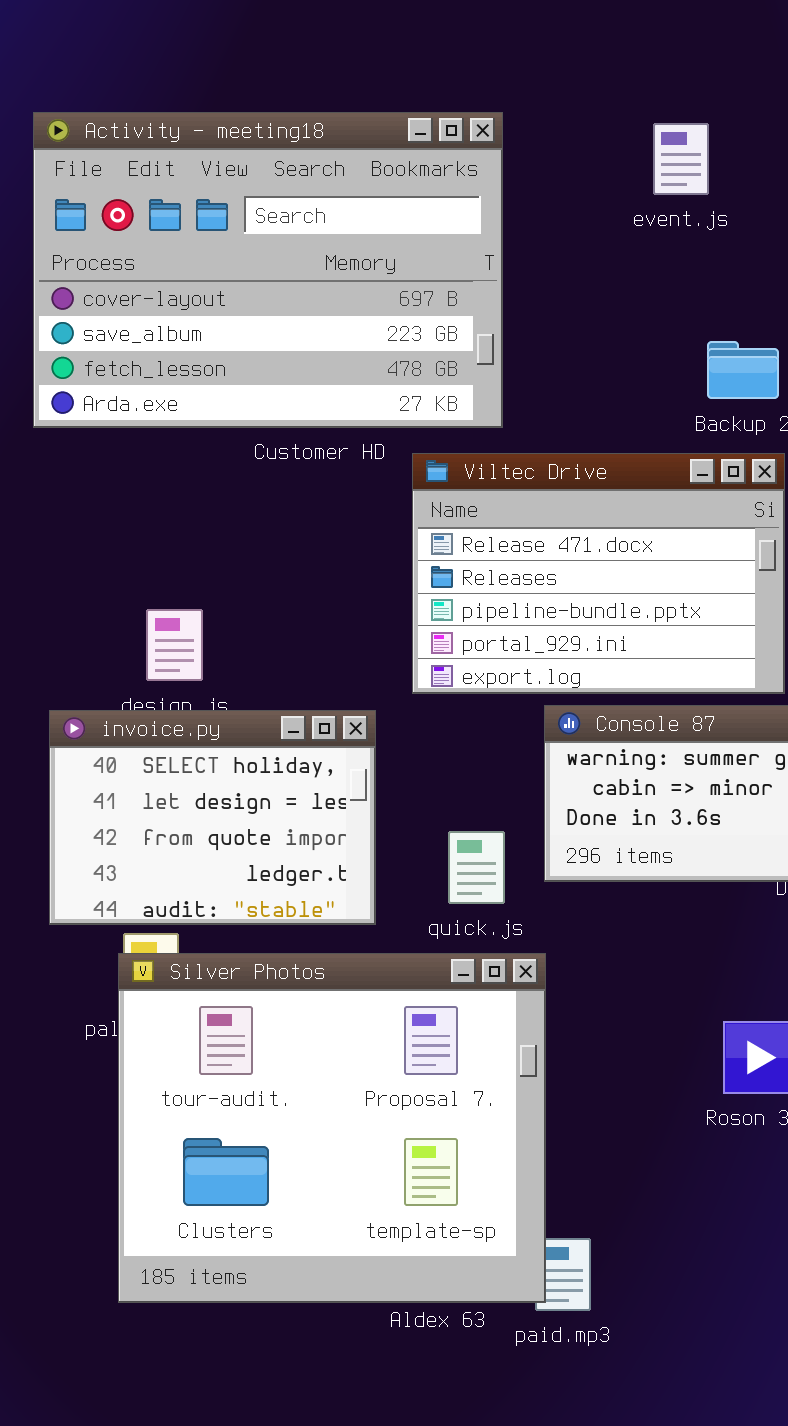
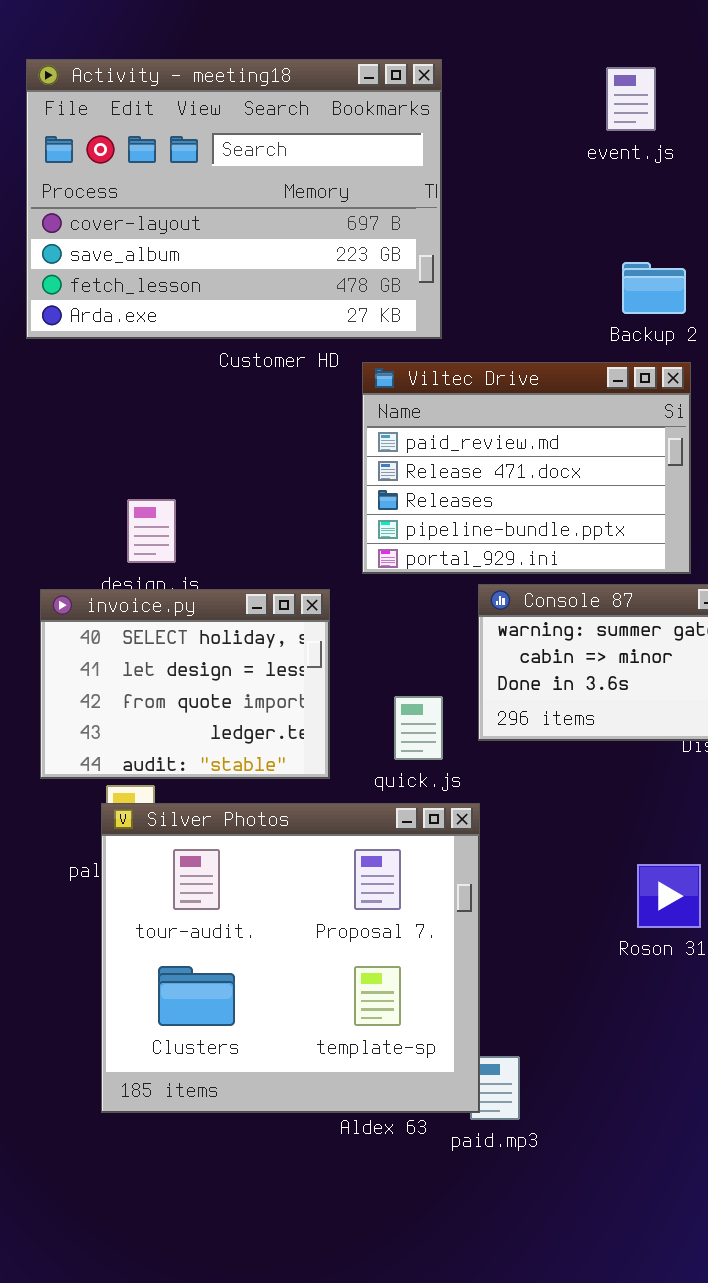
event.js: [653,123,709,195] -> [606,67,656,131], moved
Viltec Drive: [412,453,785,694] -> [362,362,691,574], scrolled up 1 row

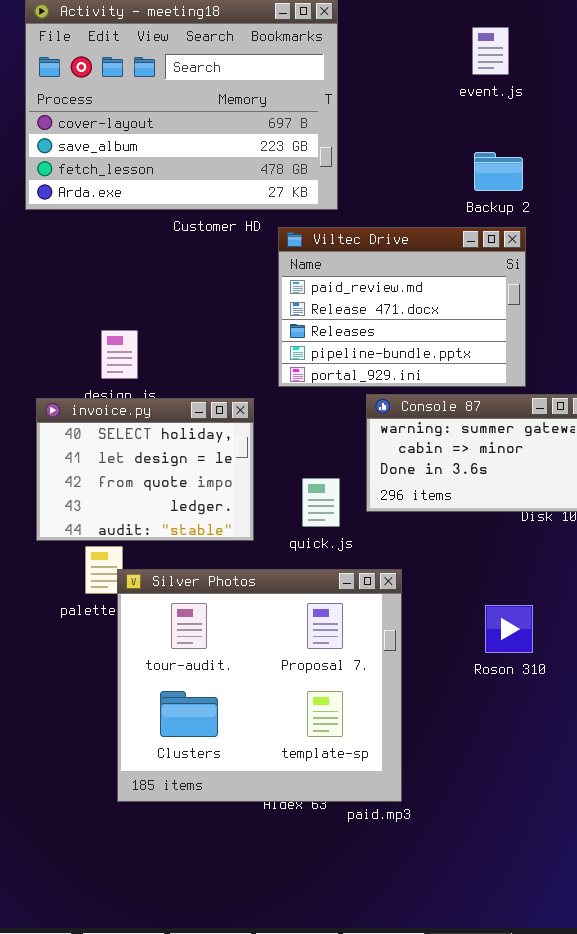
event.js: [606,67,656,131] -> [472,27,509,75], moved
Silver Photos: [101,803,480,1113] -> [117,569,402,802], moved

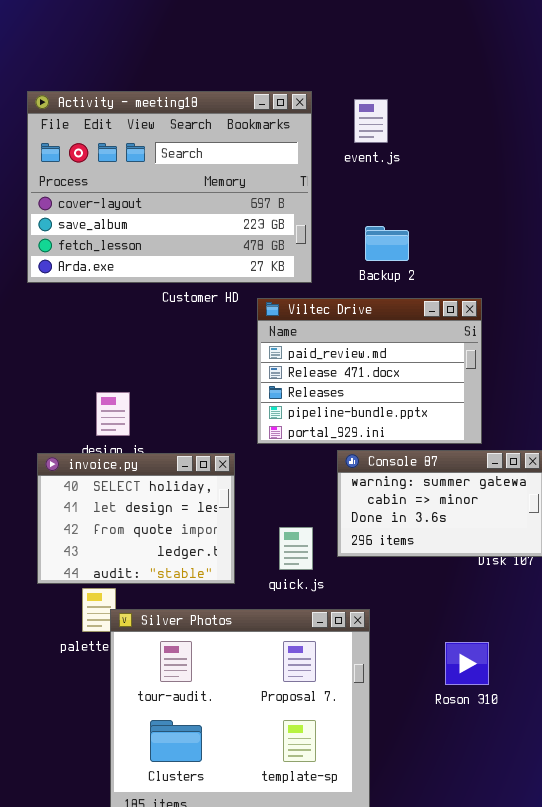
event.js: [472,27,509,75] -> [354,99,388,143], moved
Backup 2: [474,152,523,191] -> [365,226,409,261], moved

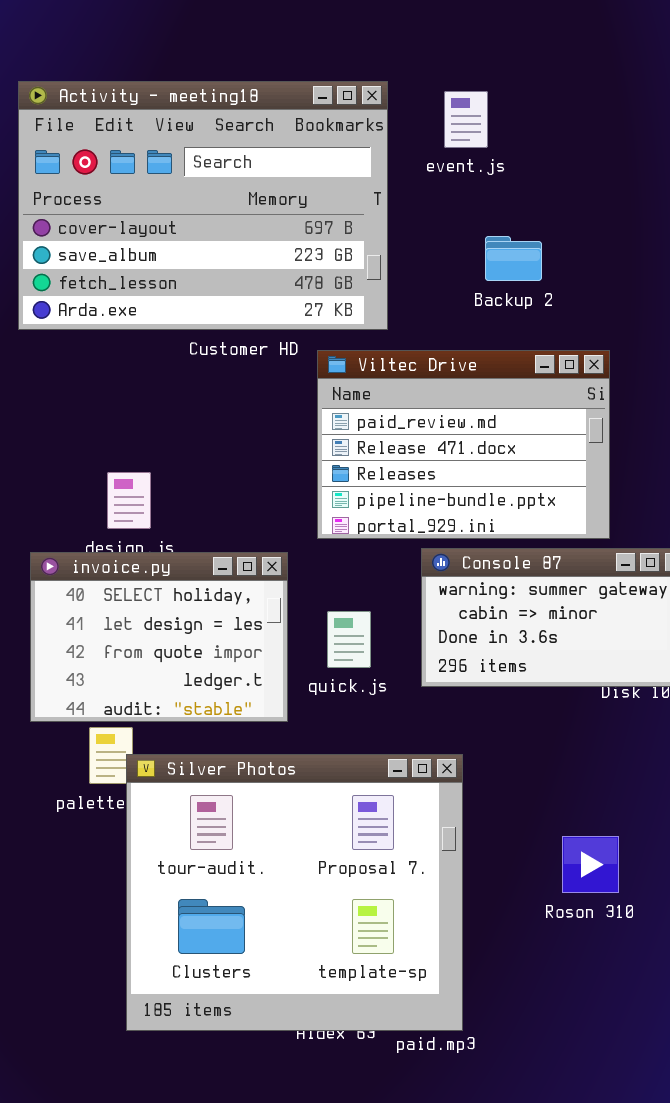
Backup 2: [365,226,409,261] -> [485,236,542,281], moved
quick.js: [279,527,313,570] -> [327,611,371,668], moved
Roson 310: [445,642,489,685] -> [562,836,619,893], moved

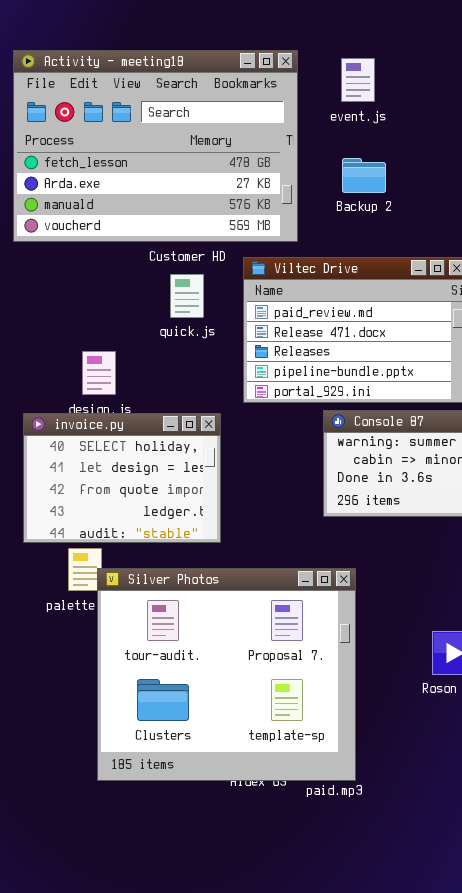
Activity - meeting18: [18,81,388,330] -> [13,50,298,242], scrolled down 2 rows
Backup 2: [485,236,542,281] -> [342,158,386,193], moved
quick.js: [327,611,371,668] -> [170,274,204,318], moved

